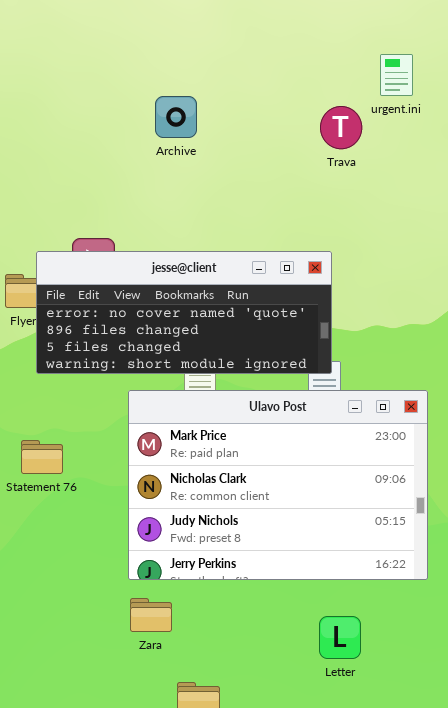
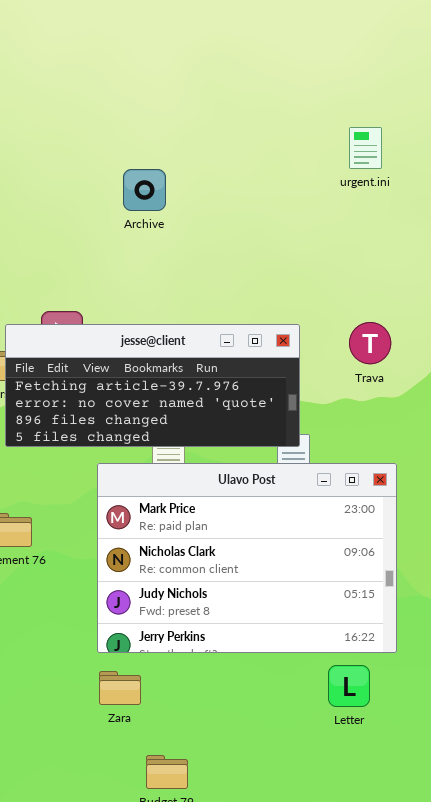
Trava: [320,106,362,149] -> [349,322,391,364], moved
jesse@client: [36,251,332,374] -> [5,324,300,447], scrolled up 1 row
Letter: [319,616,361,659] -> [328,665,370,707], moved

